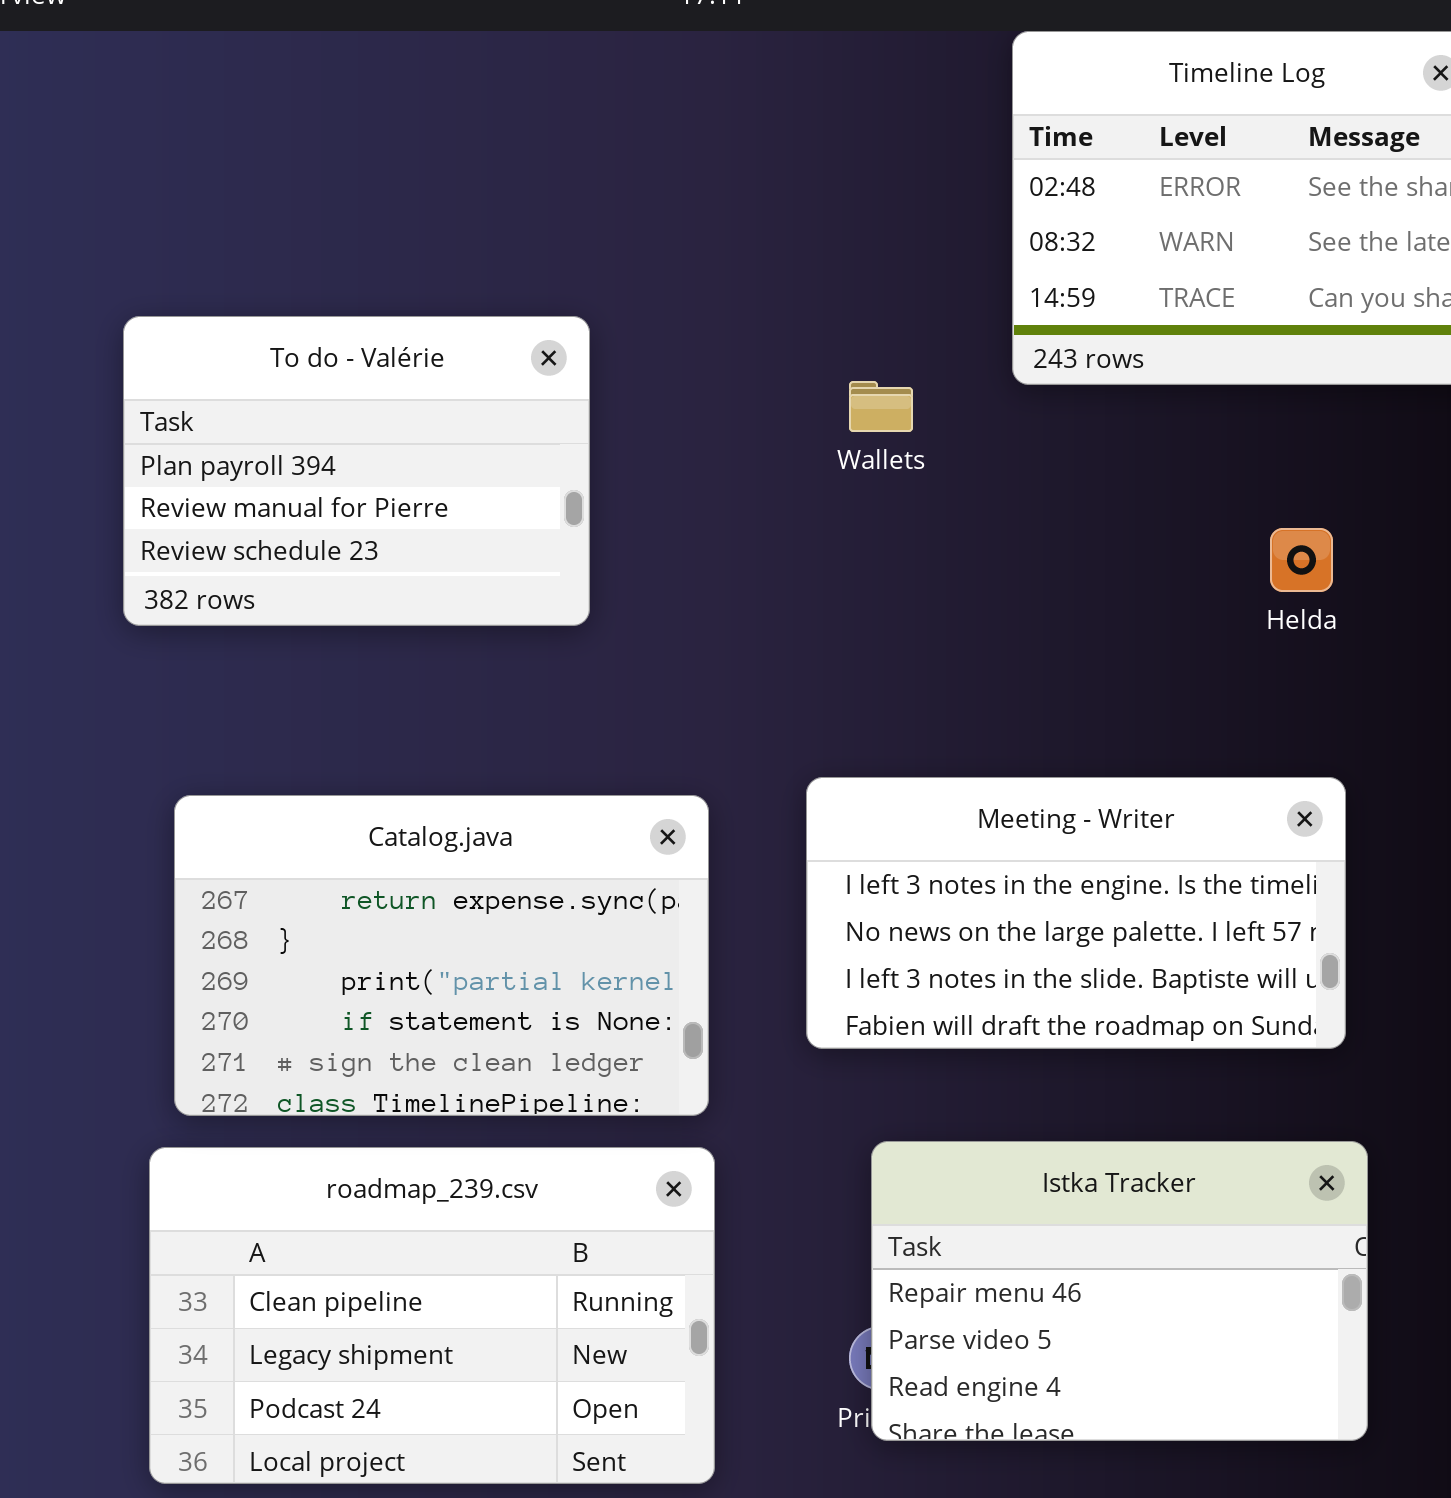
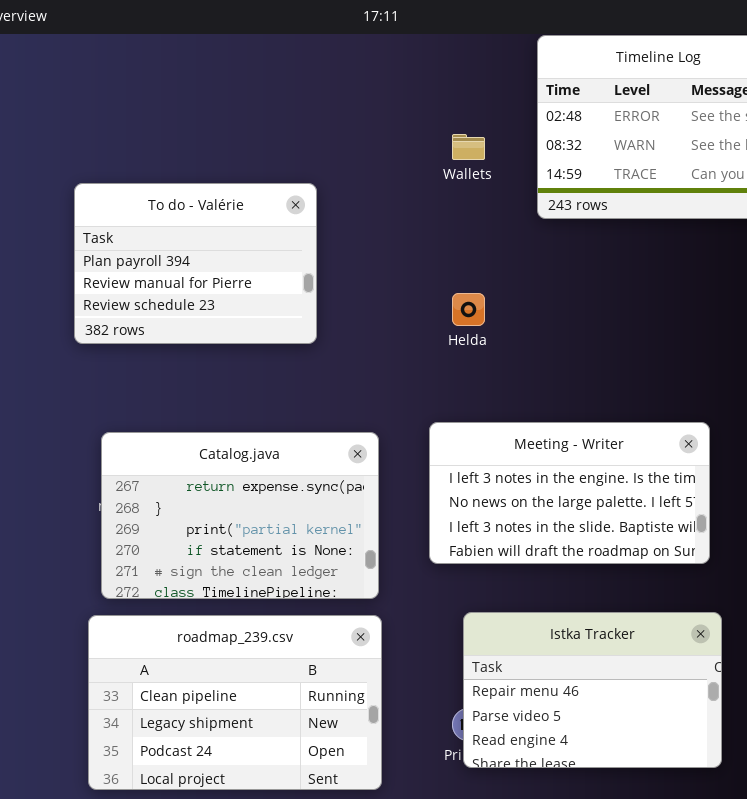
Wallets: [849,381,913,432] -> [452,134,485,160], moved
Helda: [1270,528,1333,592] -> [452,293,485,326], moved

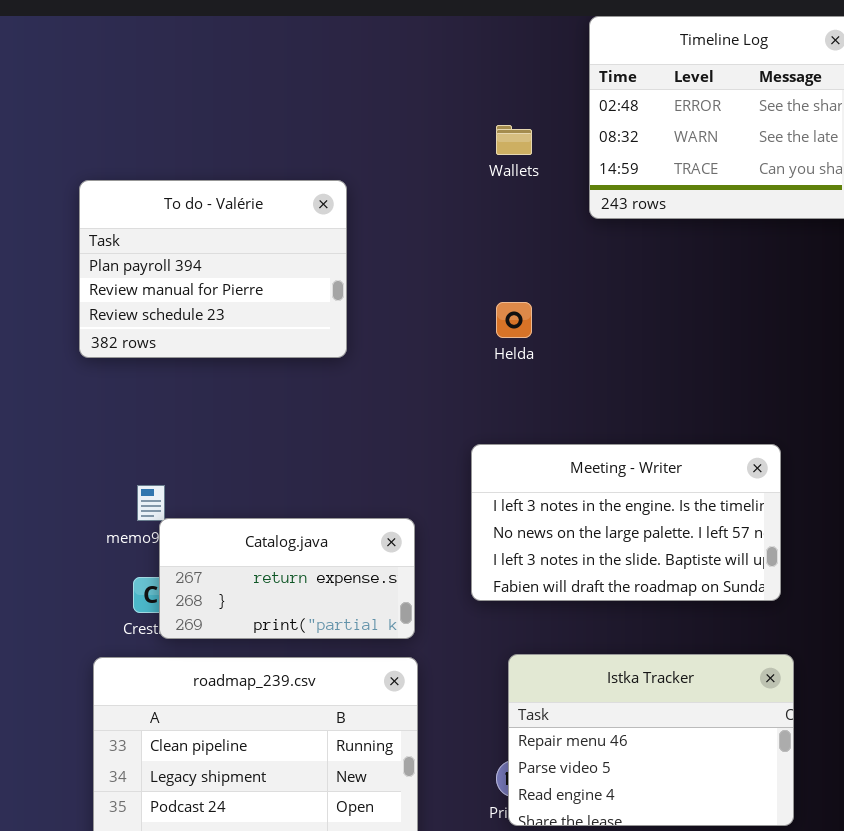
Catalog.java: [101,432,379,599] -> [159,518,415,639], resized

